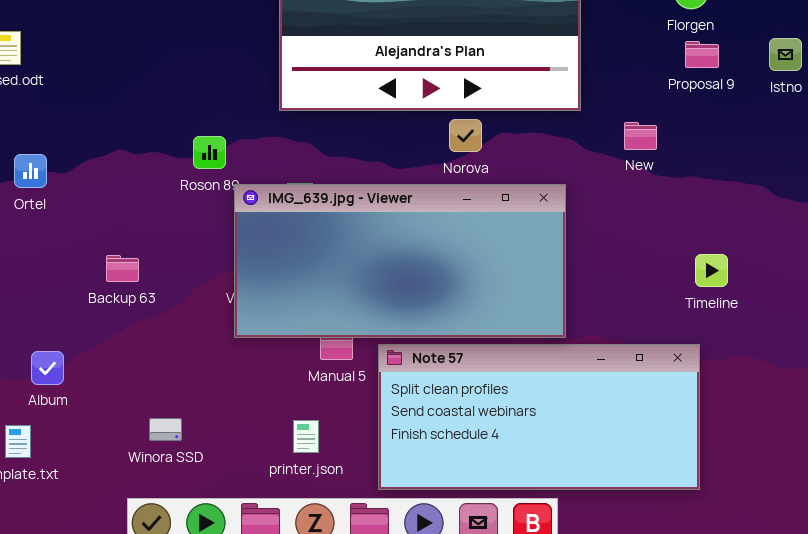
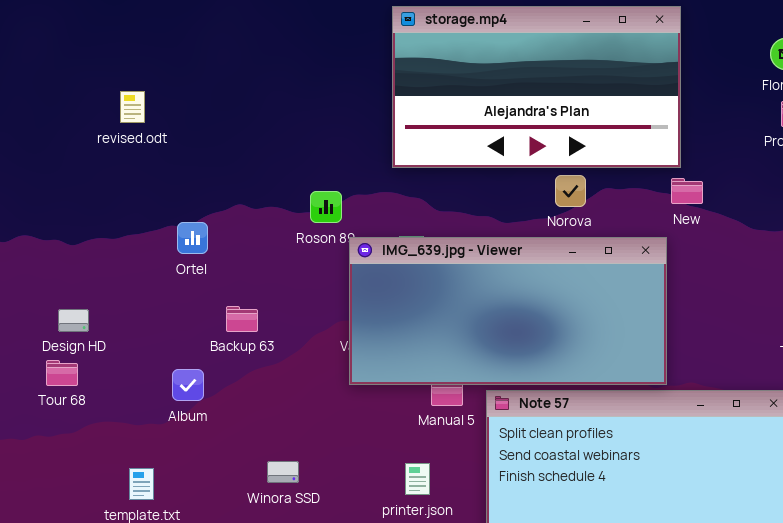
New: [624,122,657,150] -> [671,178,703,204], moved
Ortel: [14,154,47,188] -> [177,222,208,254], moved
Album: [31,351,64,385] -> [172,369,204,401], moved

